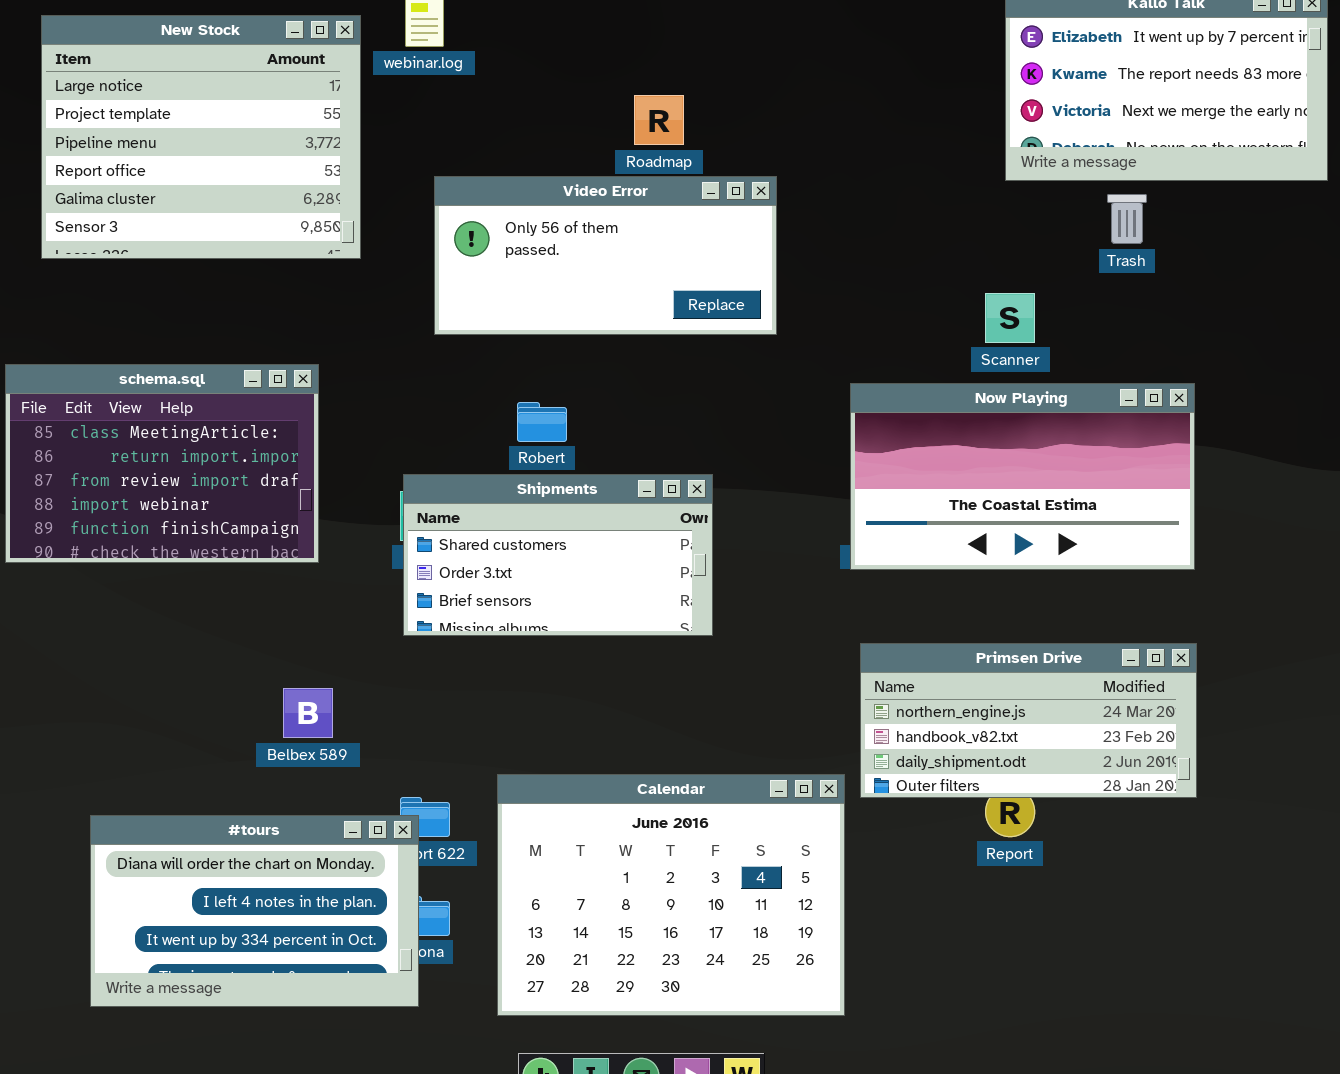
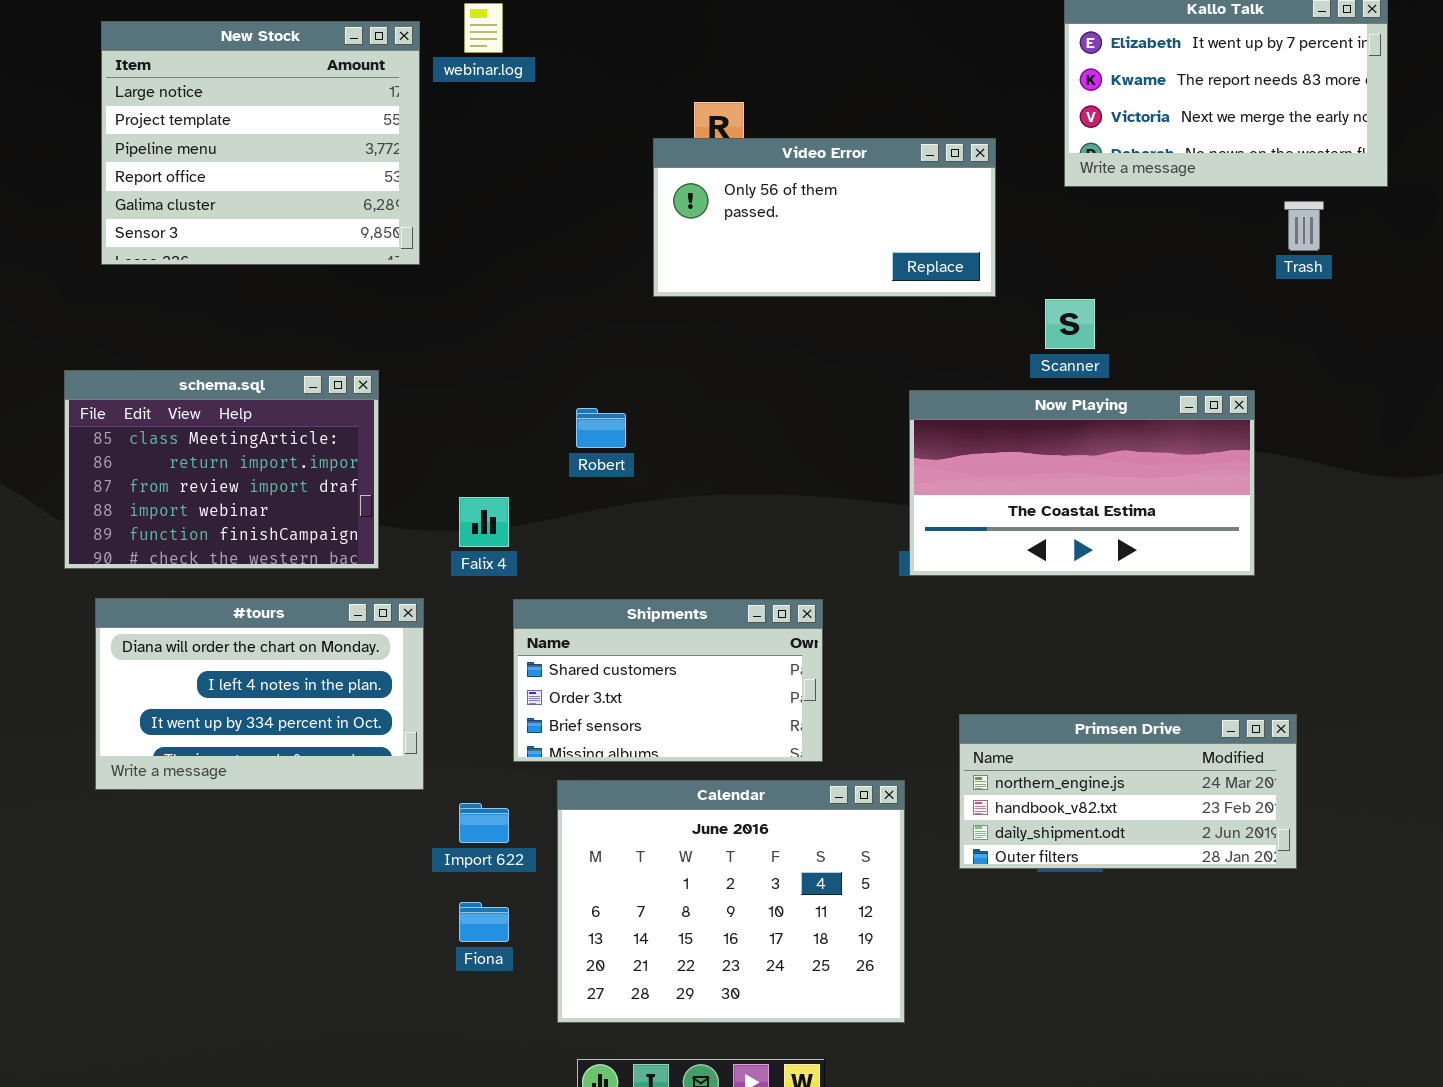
Video Error: [434,176,777,335] -> [653,138,996,297], moved
Trash: [1107,194,1147,244] -> [1284,201,1324,251], moved
Shipments: [403,474,713,636] -> [513,599,823,762], moved
Primsen Drive: [860,643,1197,798] -> [959,714,1297,869], moved
#tours: [90,815,419,1007] -> [95,598,424,790], moved

